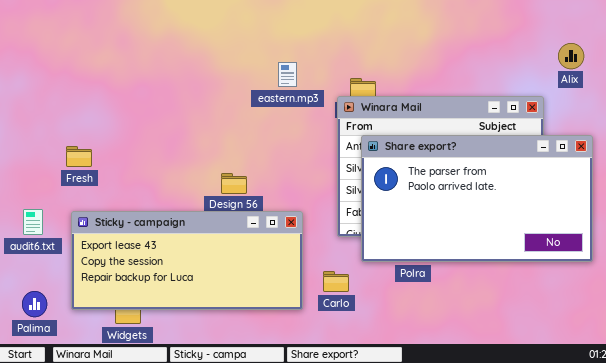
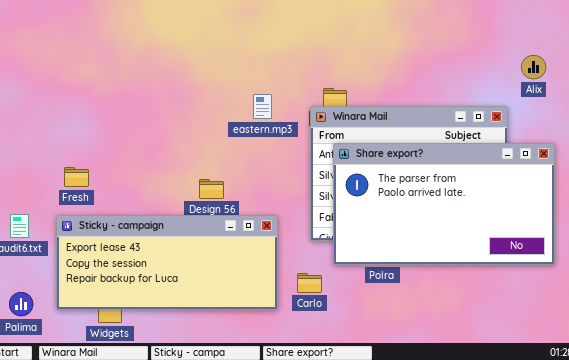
eastern.mp3: [278,62,297,87] -> [253,94,272,119], moved
Fresh: [66,146,92,167] -> [64,167,89,187], moved

